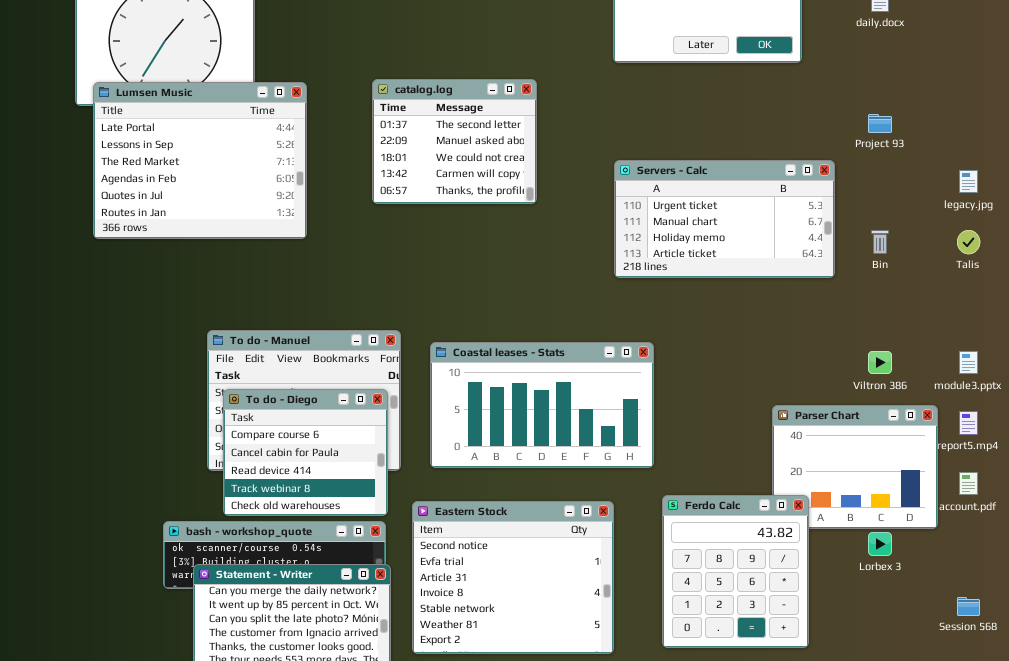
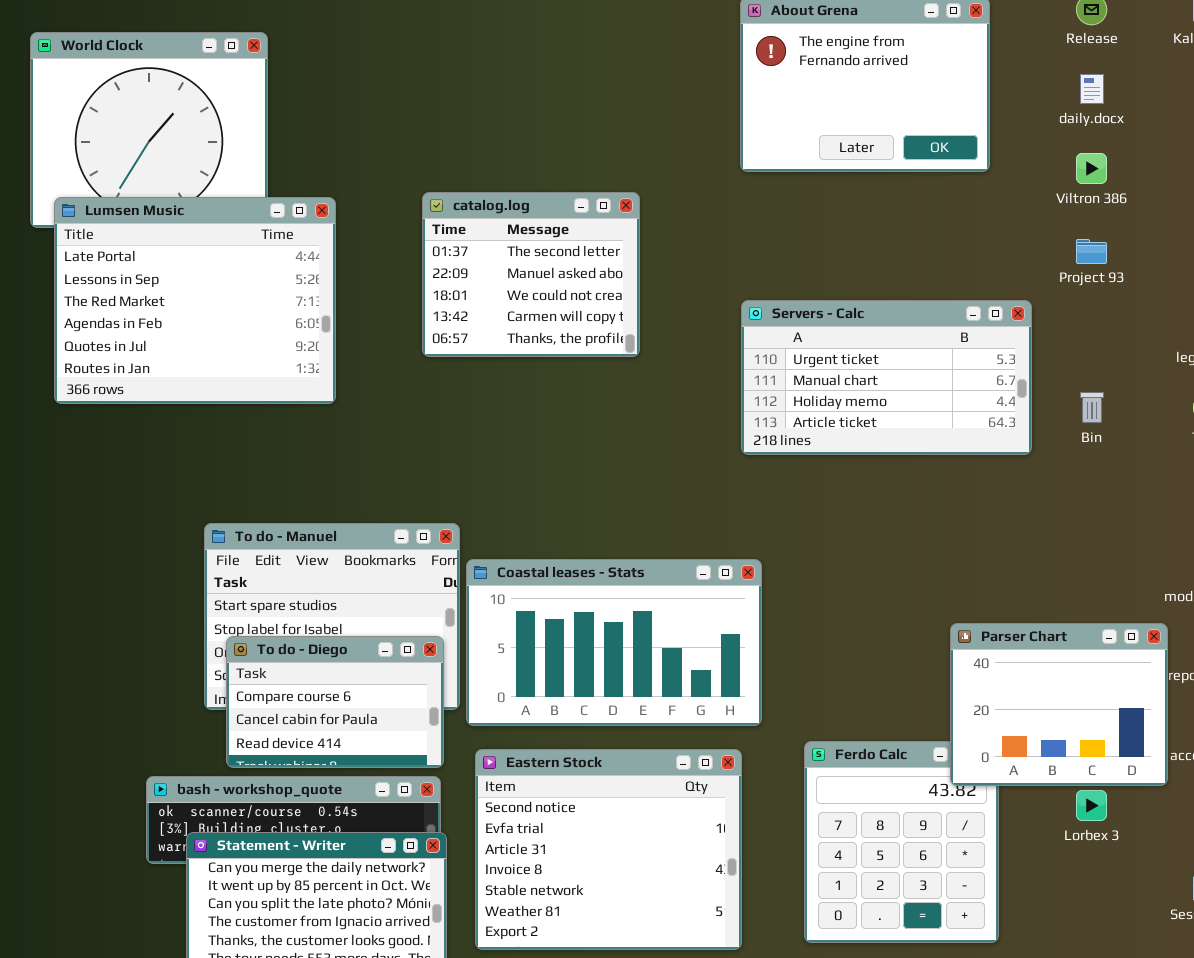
Coastal leases - Stats: [430,342,654,468] -> [466,559,762,726], moved
Viltron 386: [868,351,892,374] -> [1076,153,1107,184], moved
To do - Diego: [223,389,388,516] -> [226,636,444,768], resized
Parser Chart: [772,405,938,529] -> [950,623,1168,786], raised

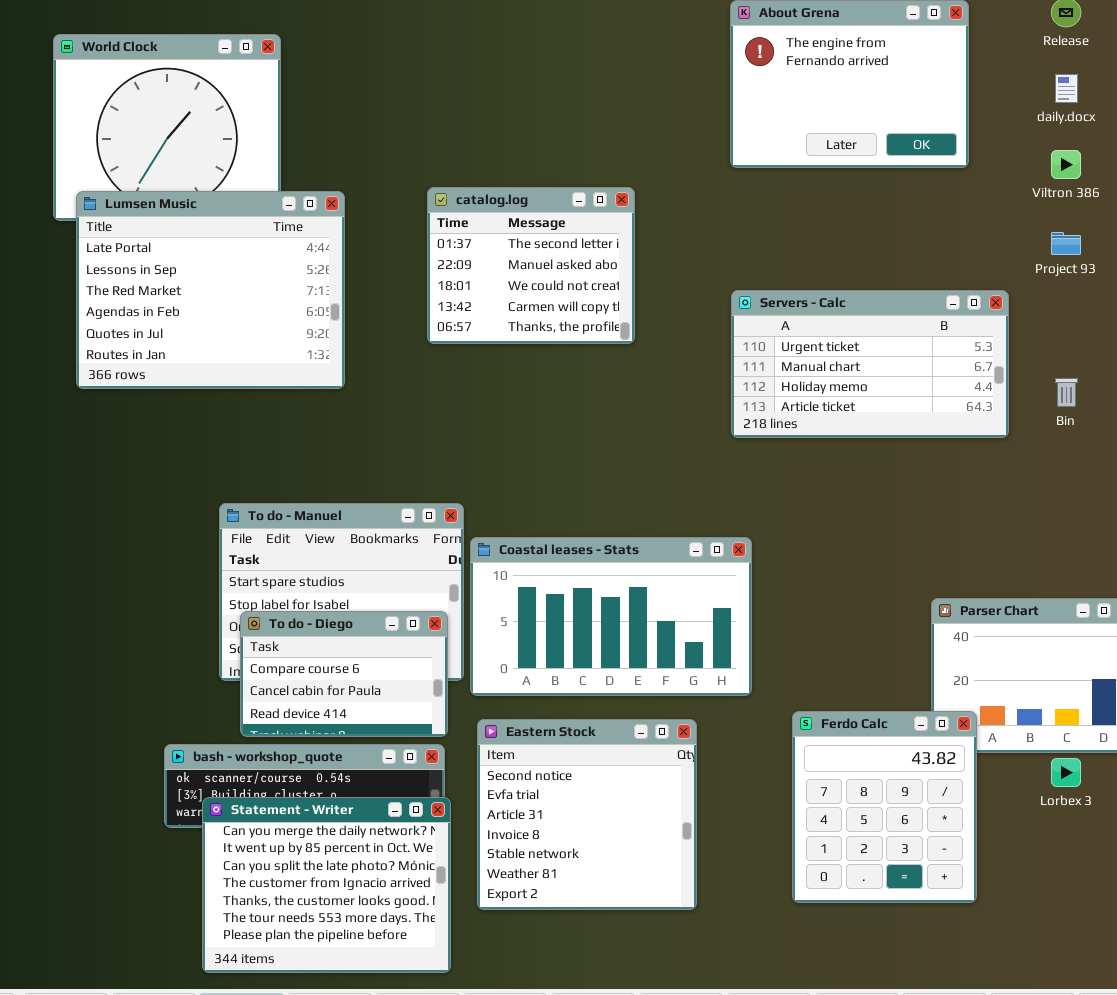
Ferdo Calc: [804,741,999,943] -> [792,711,977,903], raised
Eastern Stock: [475,749,742,950] -> [477,719,697,910], resized

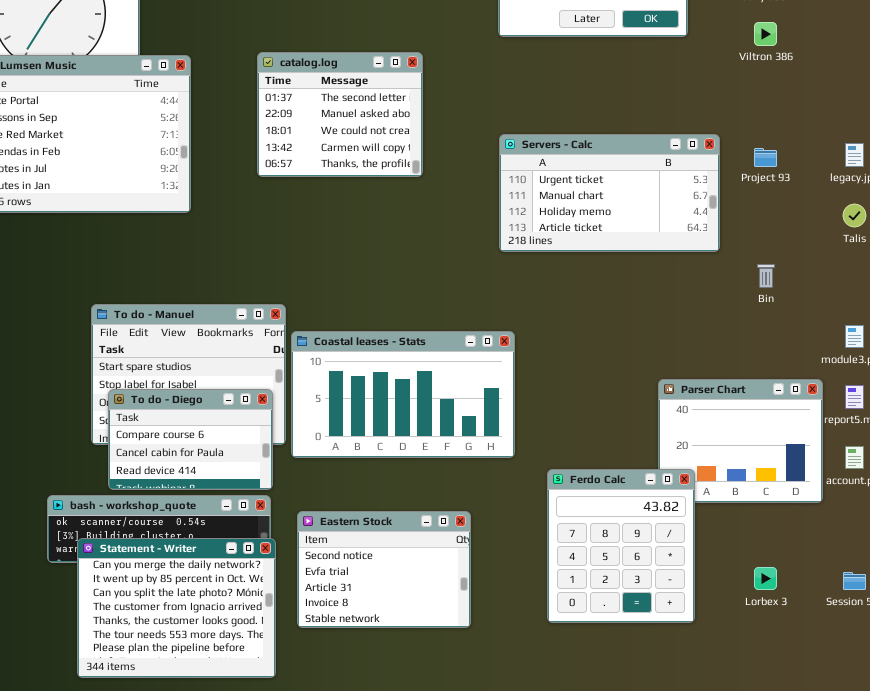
Project 93: [1051,232,1081,255] -> [754,148,777,167], moved
Bin: [1055,378,1078,407] -> [757,264,775,288], moved
Eastern Stock: [477,719,697,910] -> [297,511,471,628], resized
Lorbex 3: [1051,758,1081,787] -> [754,567,777,590], moved

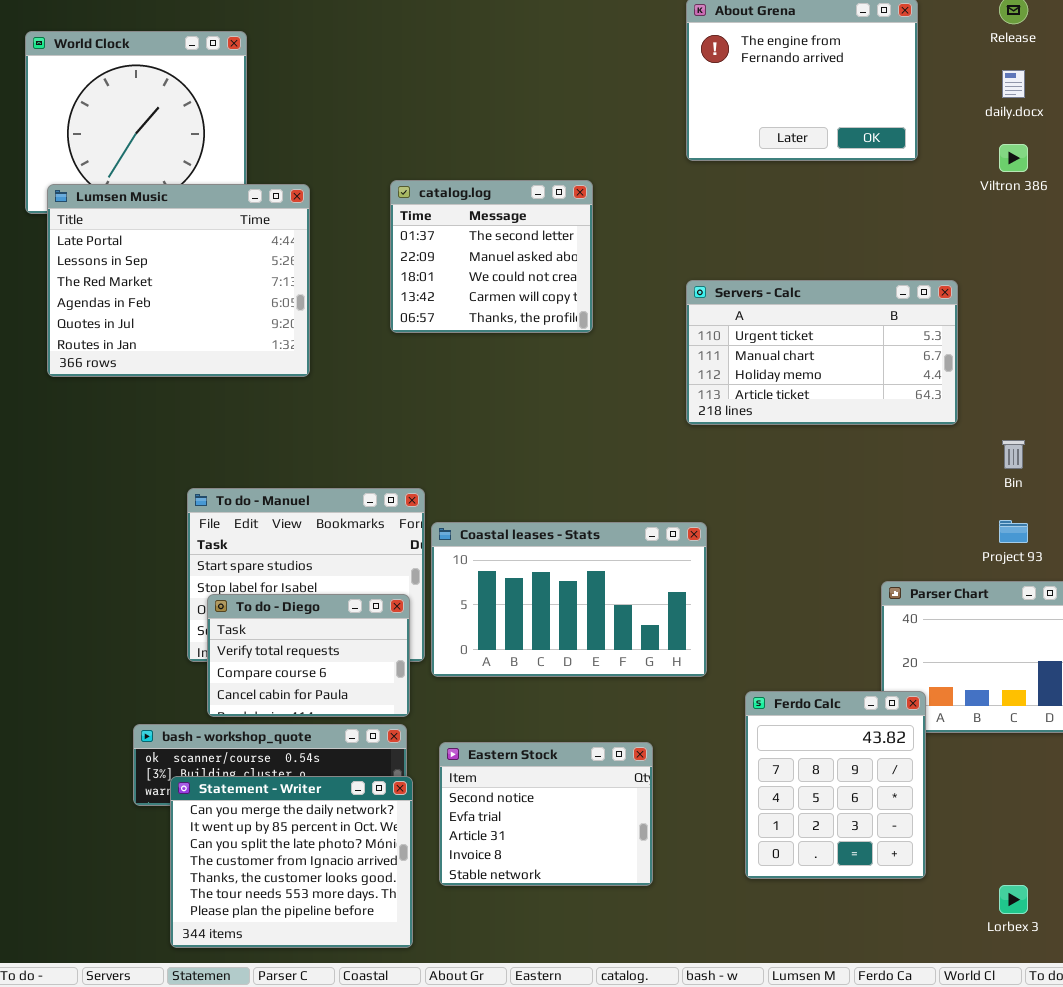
Project 93: [754,148,777,167] -> [999,520,1028,543], moved
To do - Diego: [108,389,273,490] -> [207,594,410,717], scrolled up 1 row
Lorbex 3: [754,567,777,590] -> [999,885,1028,914], moved

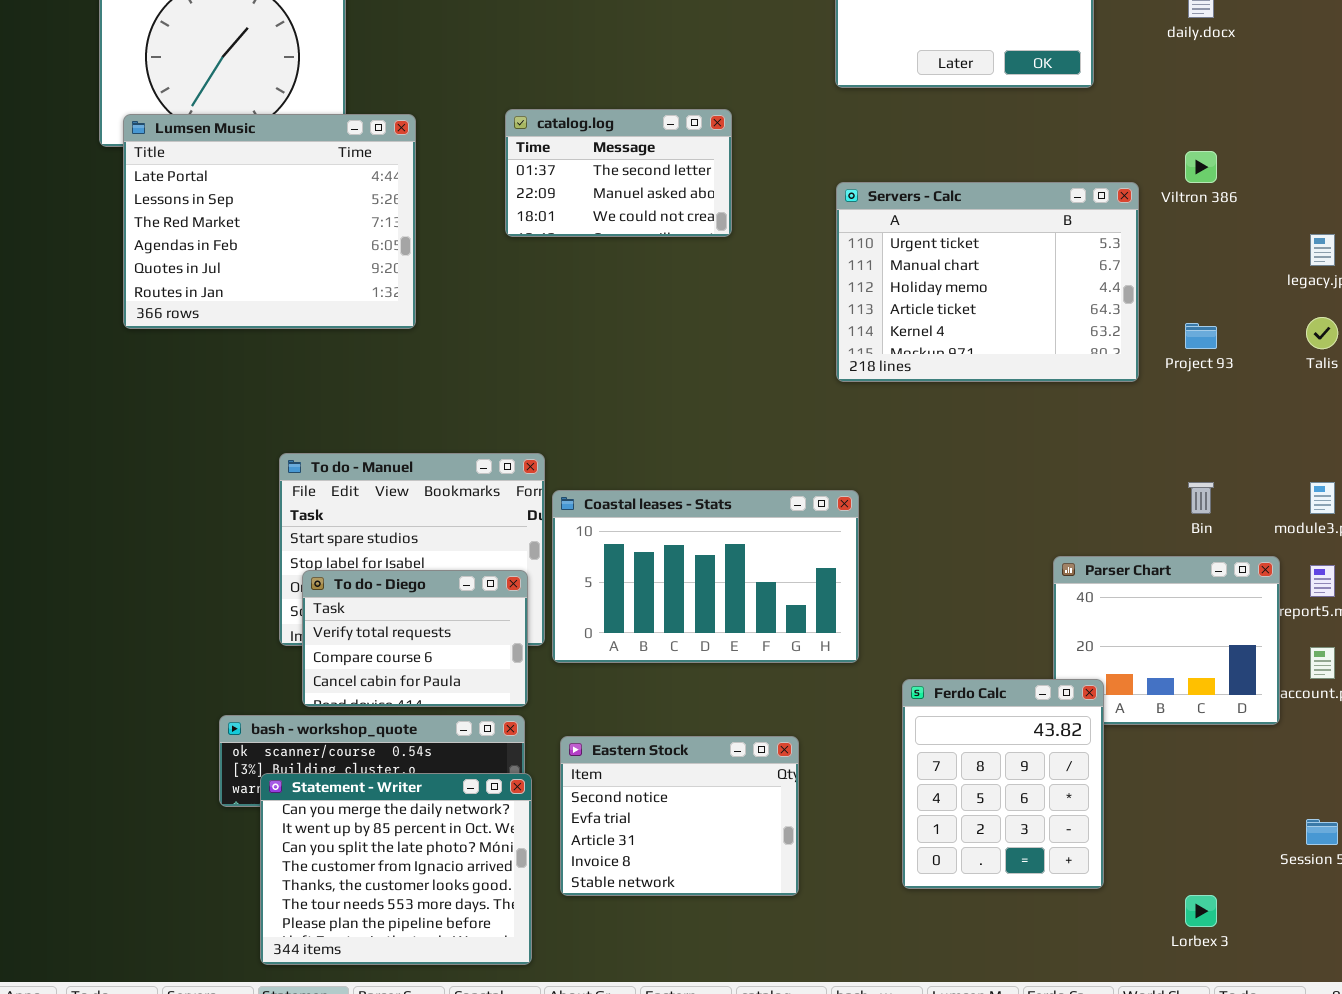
Viltron 386: [999,144,1028,172] -> [1185,151,1217,183], moved
catalog.log: [390,180,593,333] -> [505,109,732,237], resized
Servers - Calc: [686,280,958,425] -> [836,182,1139,382], resized
Bin: [1002,440,1025,469] -> [1188,482,1214,514], moved
Project 93: [999,520,1028,543] -> [1185,323,1217,349], moved

